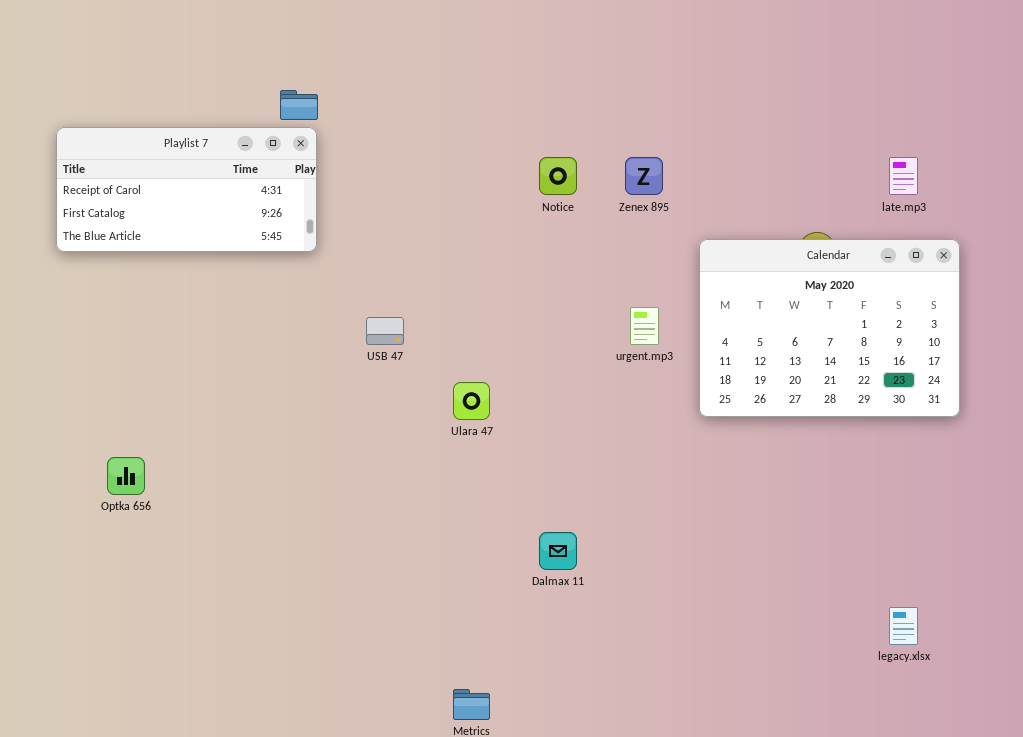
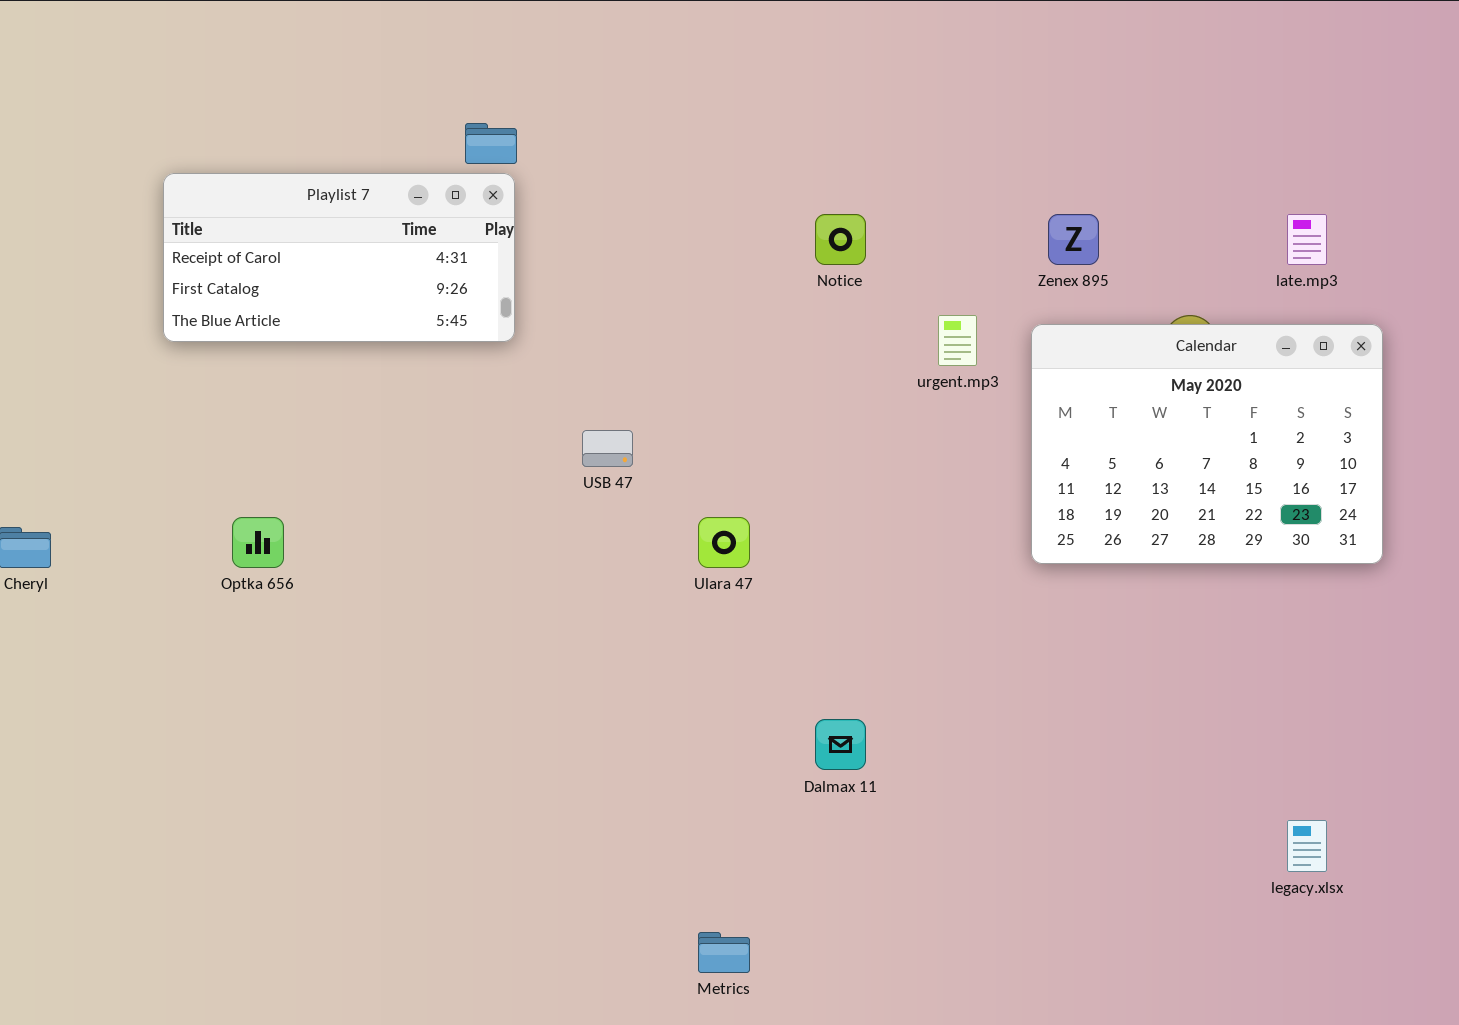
Zenex 895: [625,157,663,195] -> [1048,214,1099,265], moved
urgent.mp3: [630,307,659,345] -> [938,315,977,366], moved
Optka 656: [107,457,145,495] -> [232,517,284,568], moved

